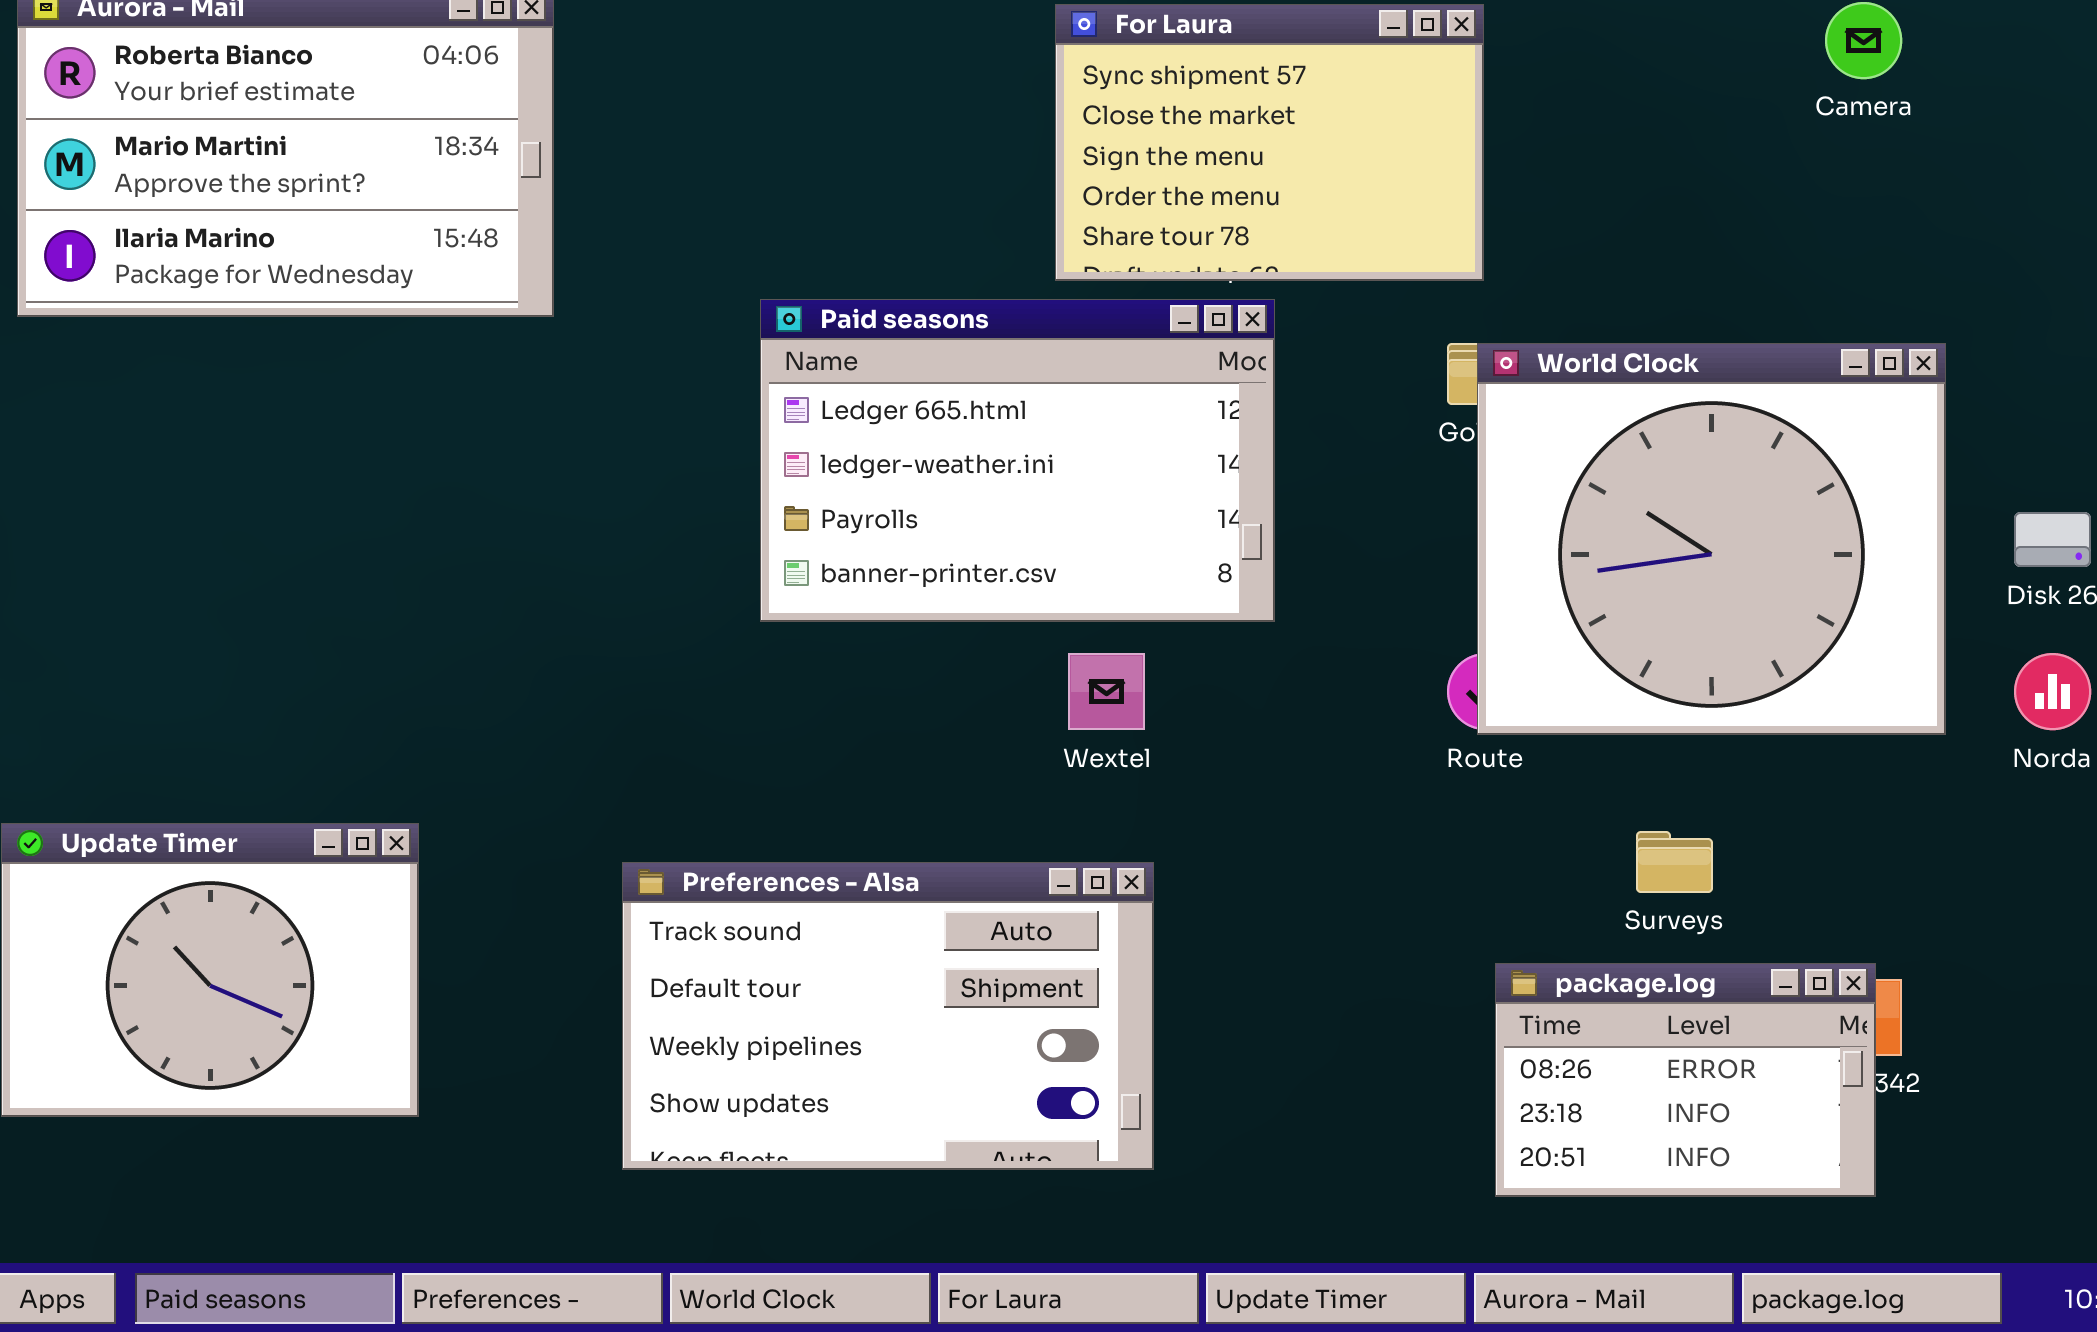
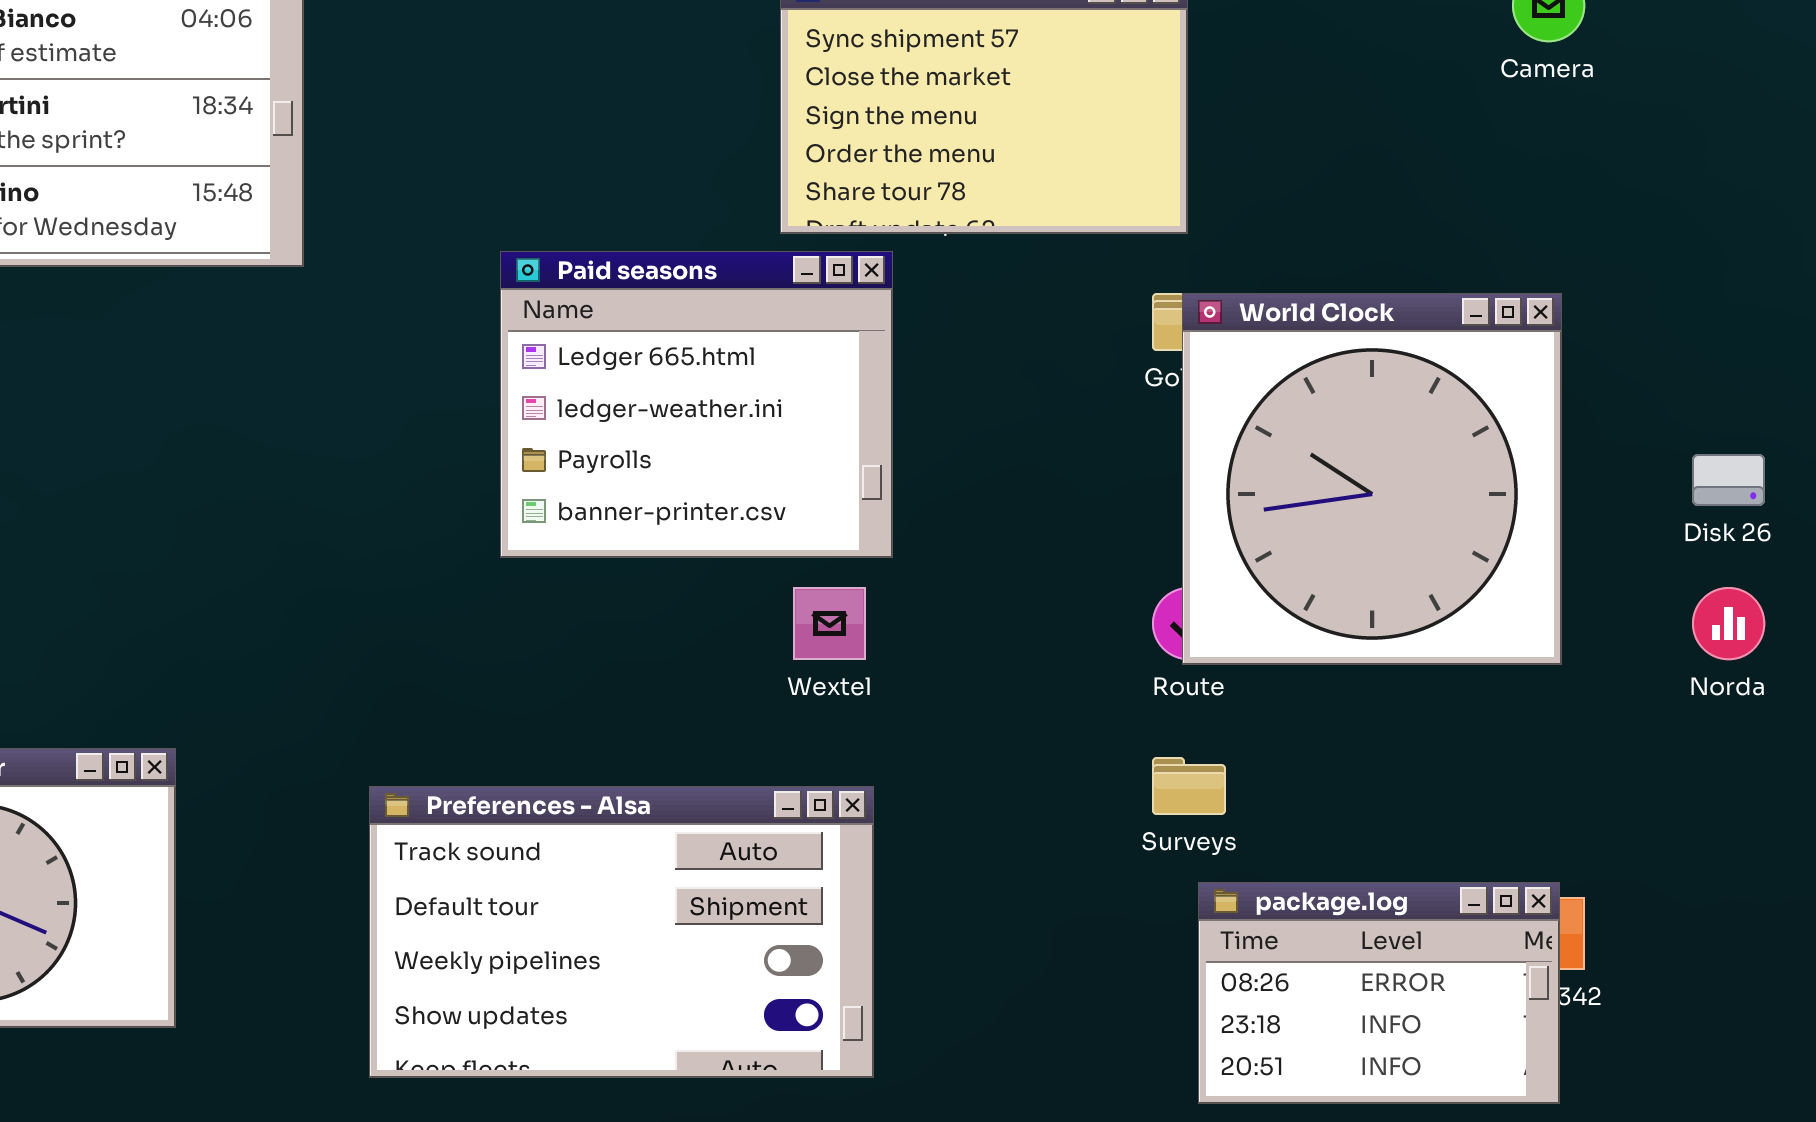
Paid seasons: [760,299,1275,622] -> [500,251,893,558], resized
World Clock: [1477,343,1946,735] -> [1182,293,1562,665], resized
Surveys: [1636,831,1713,893] -> [1152,757,1226,815], moved

